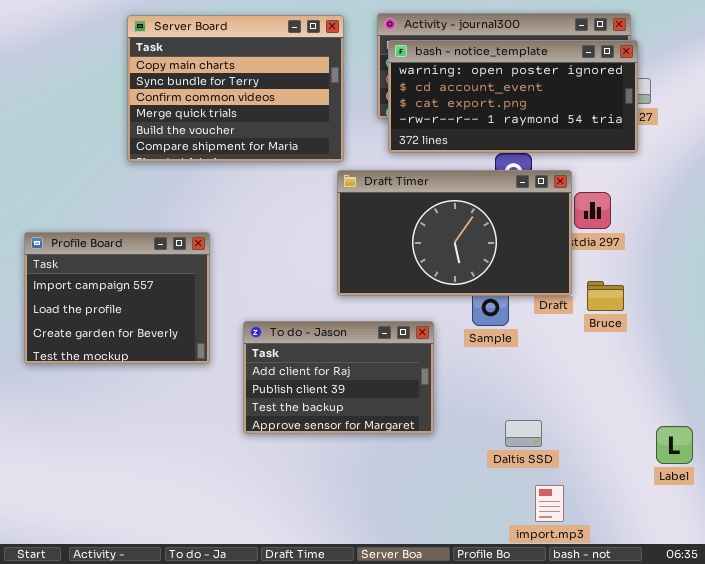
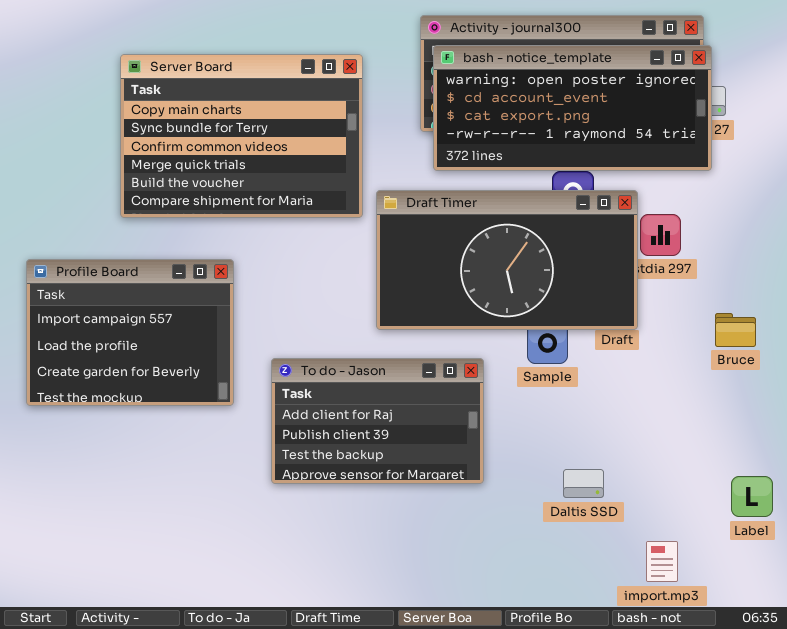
Server Board: [127,15,344,162] -> [120,54,363,218], moved
Bruce: [587,281,624,311] -> [715,313,756,347], moved
import.mp3: [535,485,564,522] -> [646,541,678,582], moved

